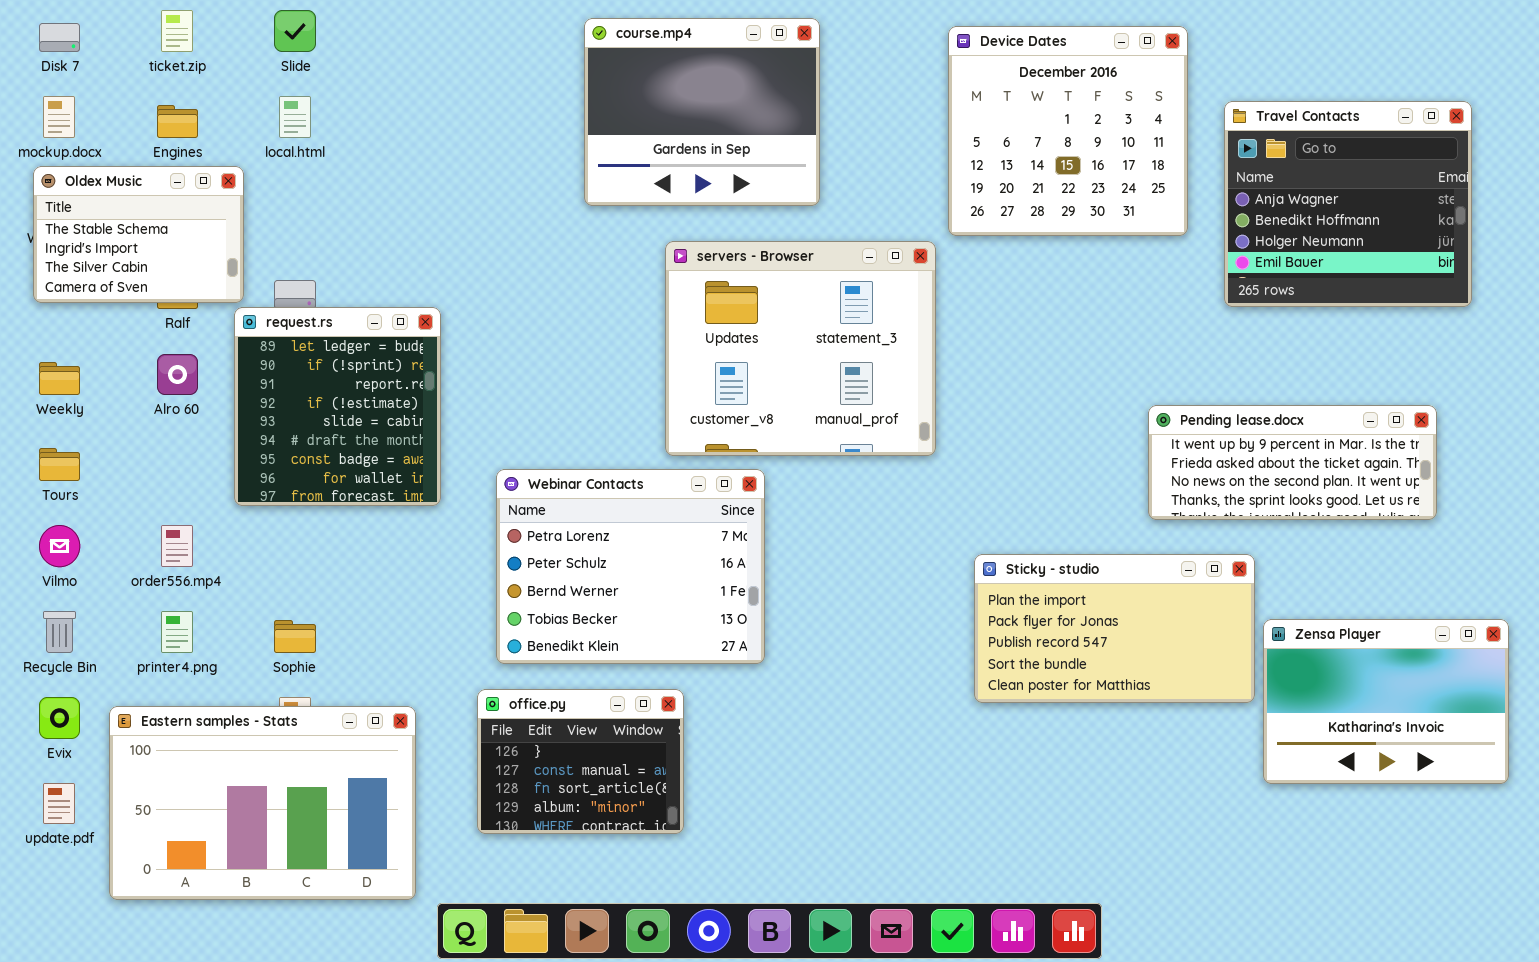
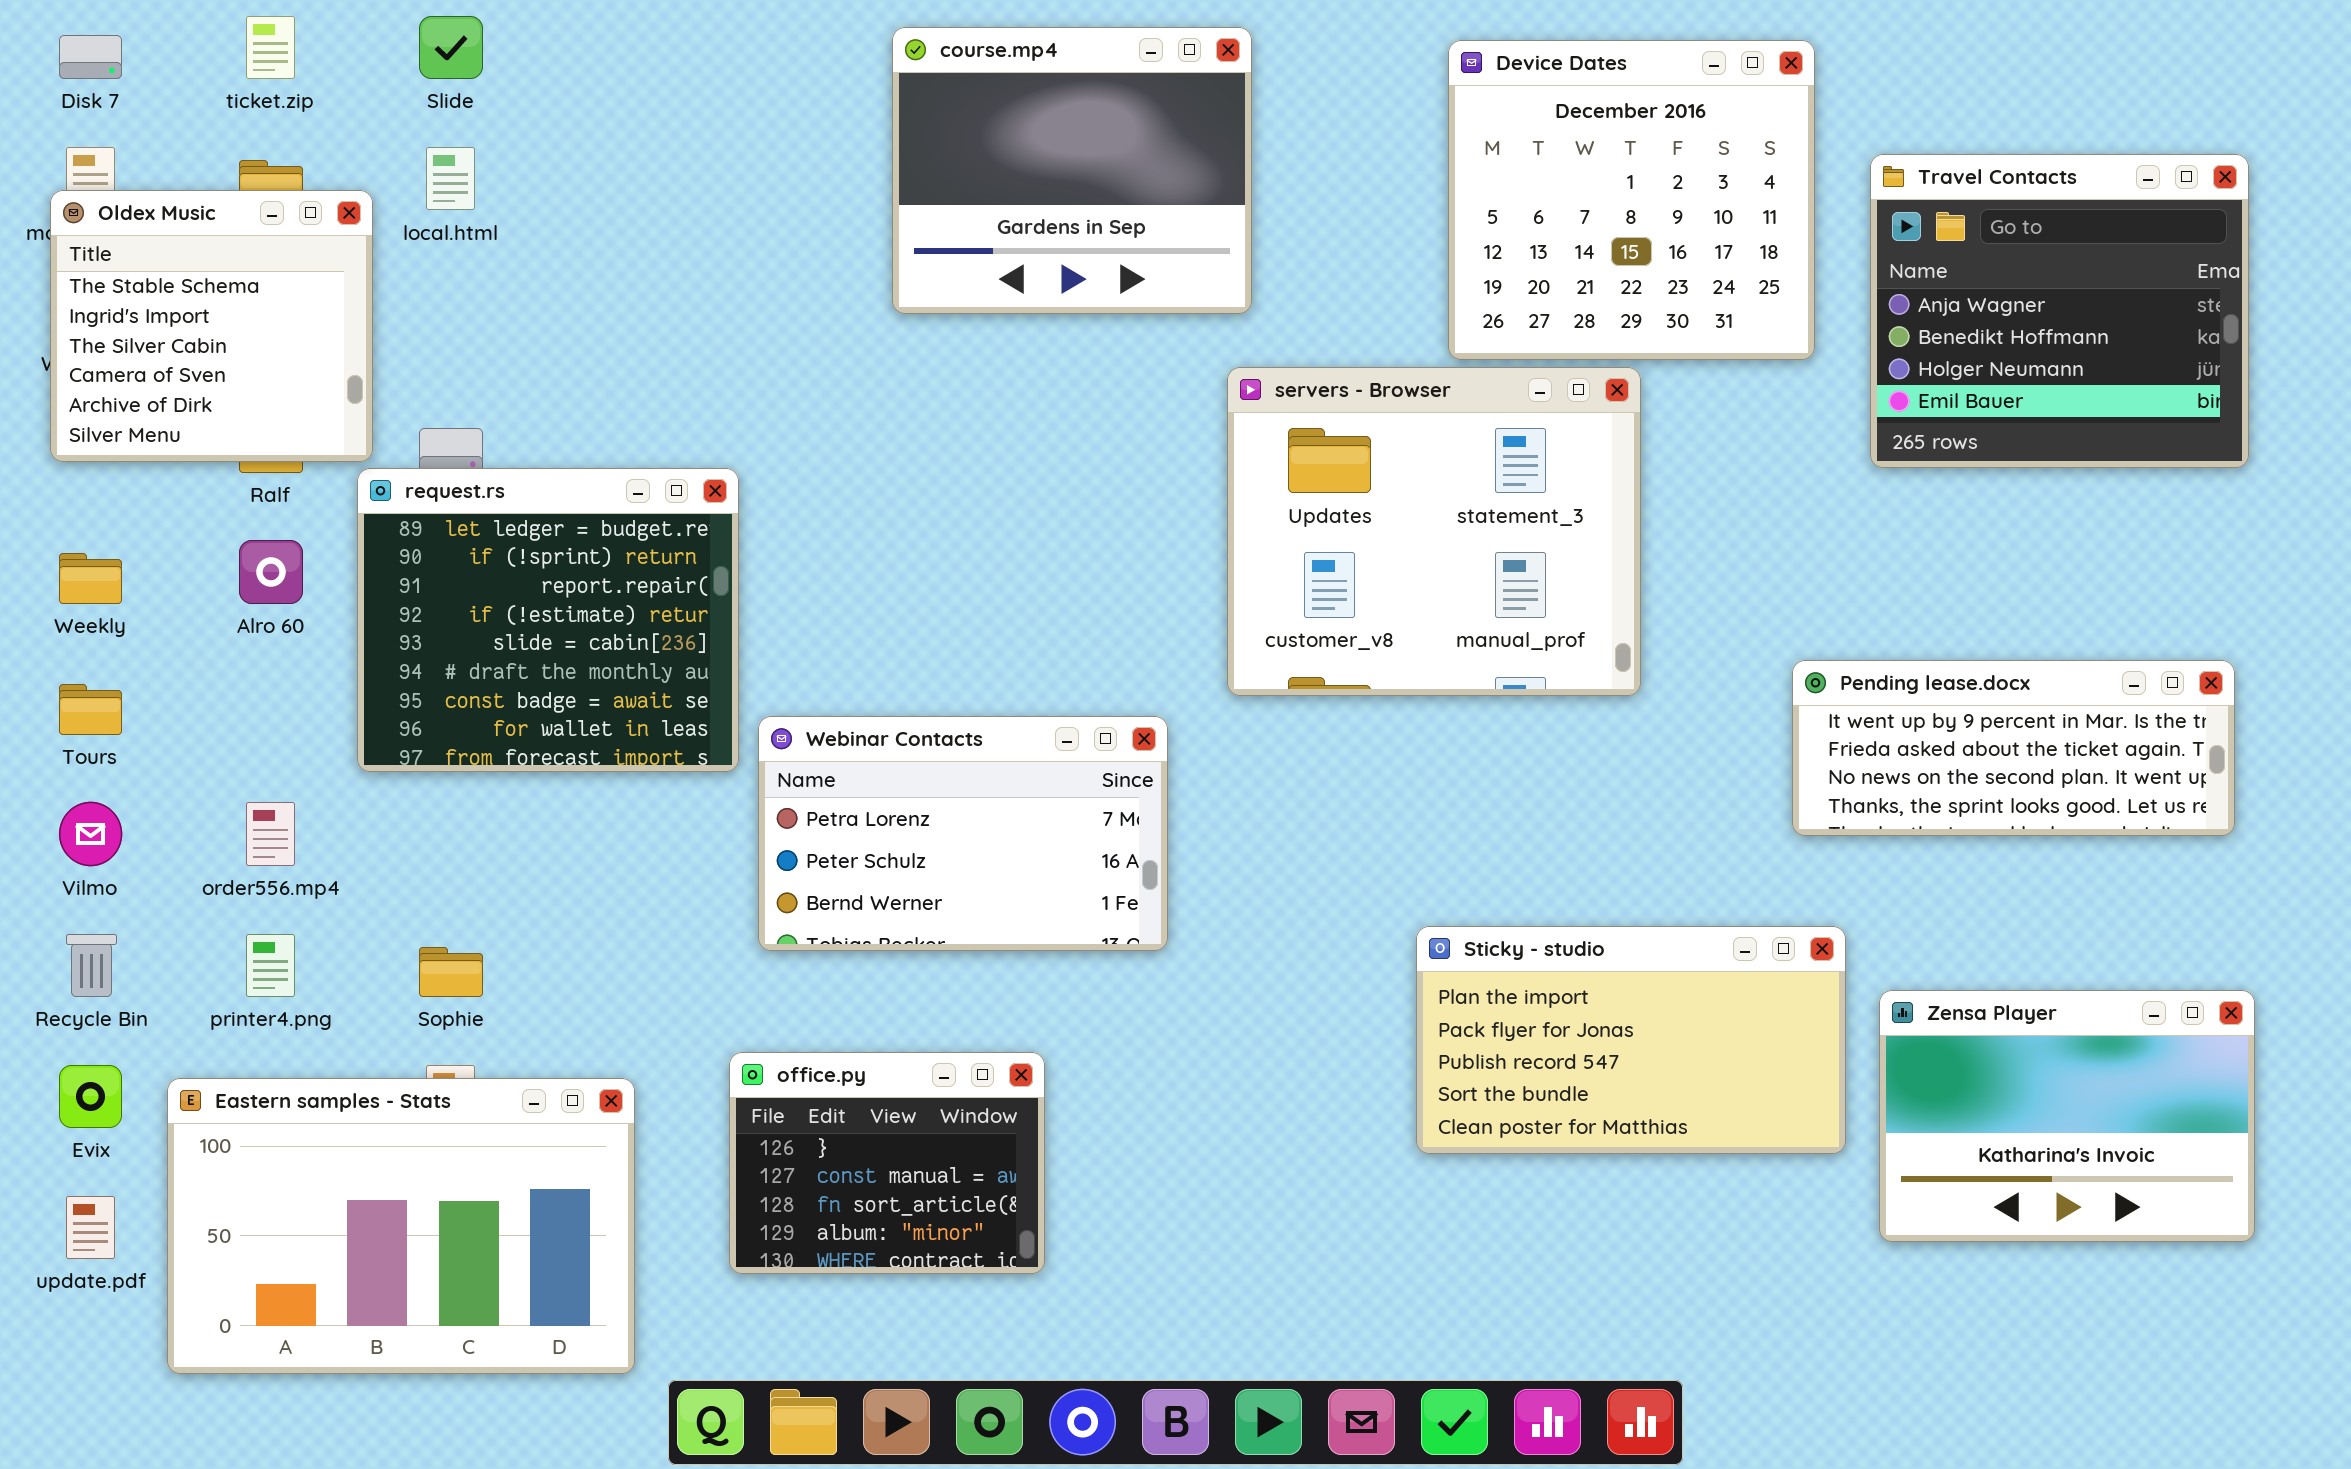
Oldex Music: [33,166,244,303] -> [50,190,373,462], resized
servers - Browser: [665,241,936,456] -> [1227,367,1641,696], moved
request.rs: [234,307,441,506] -> [357,468,739,772], resized
Pending lease.docx: [1148,405,1437,520] -> [1792,660,2235,836], moved
Webinar Contacts: [496,469,765,664] -> [758,716,1168,951], resized
Sticky - studio: [974,554,1255,703] -> [1416,926,1846,1154], moved
Zensa Player: [1263,619,1509,784] -> [1879,990,2255,1242], moved

